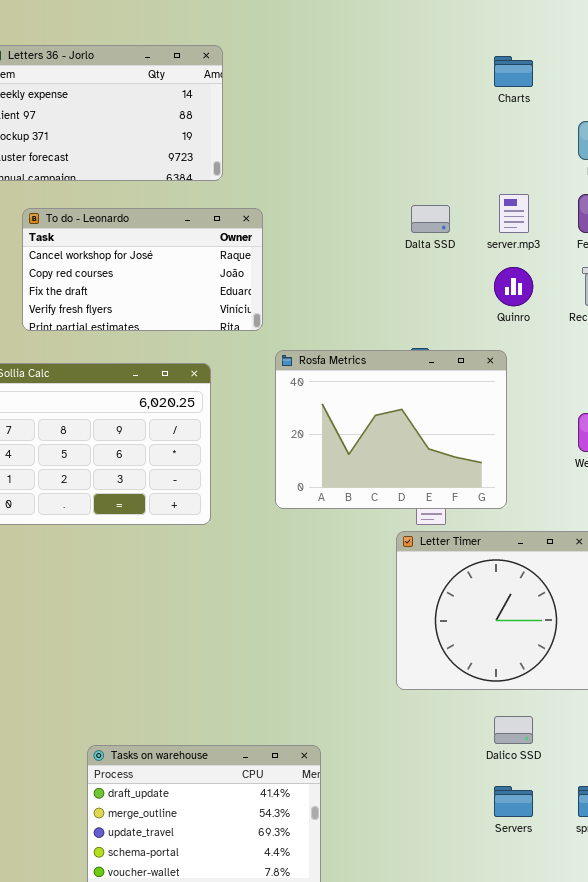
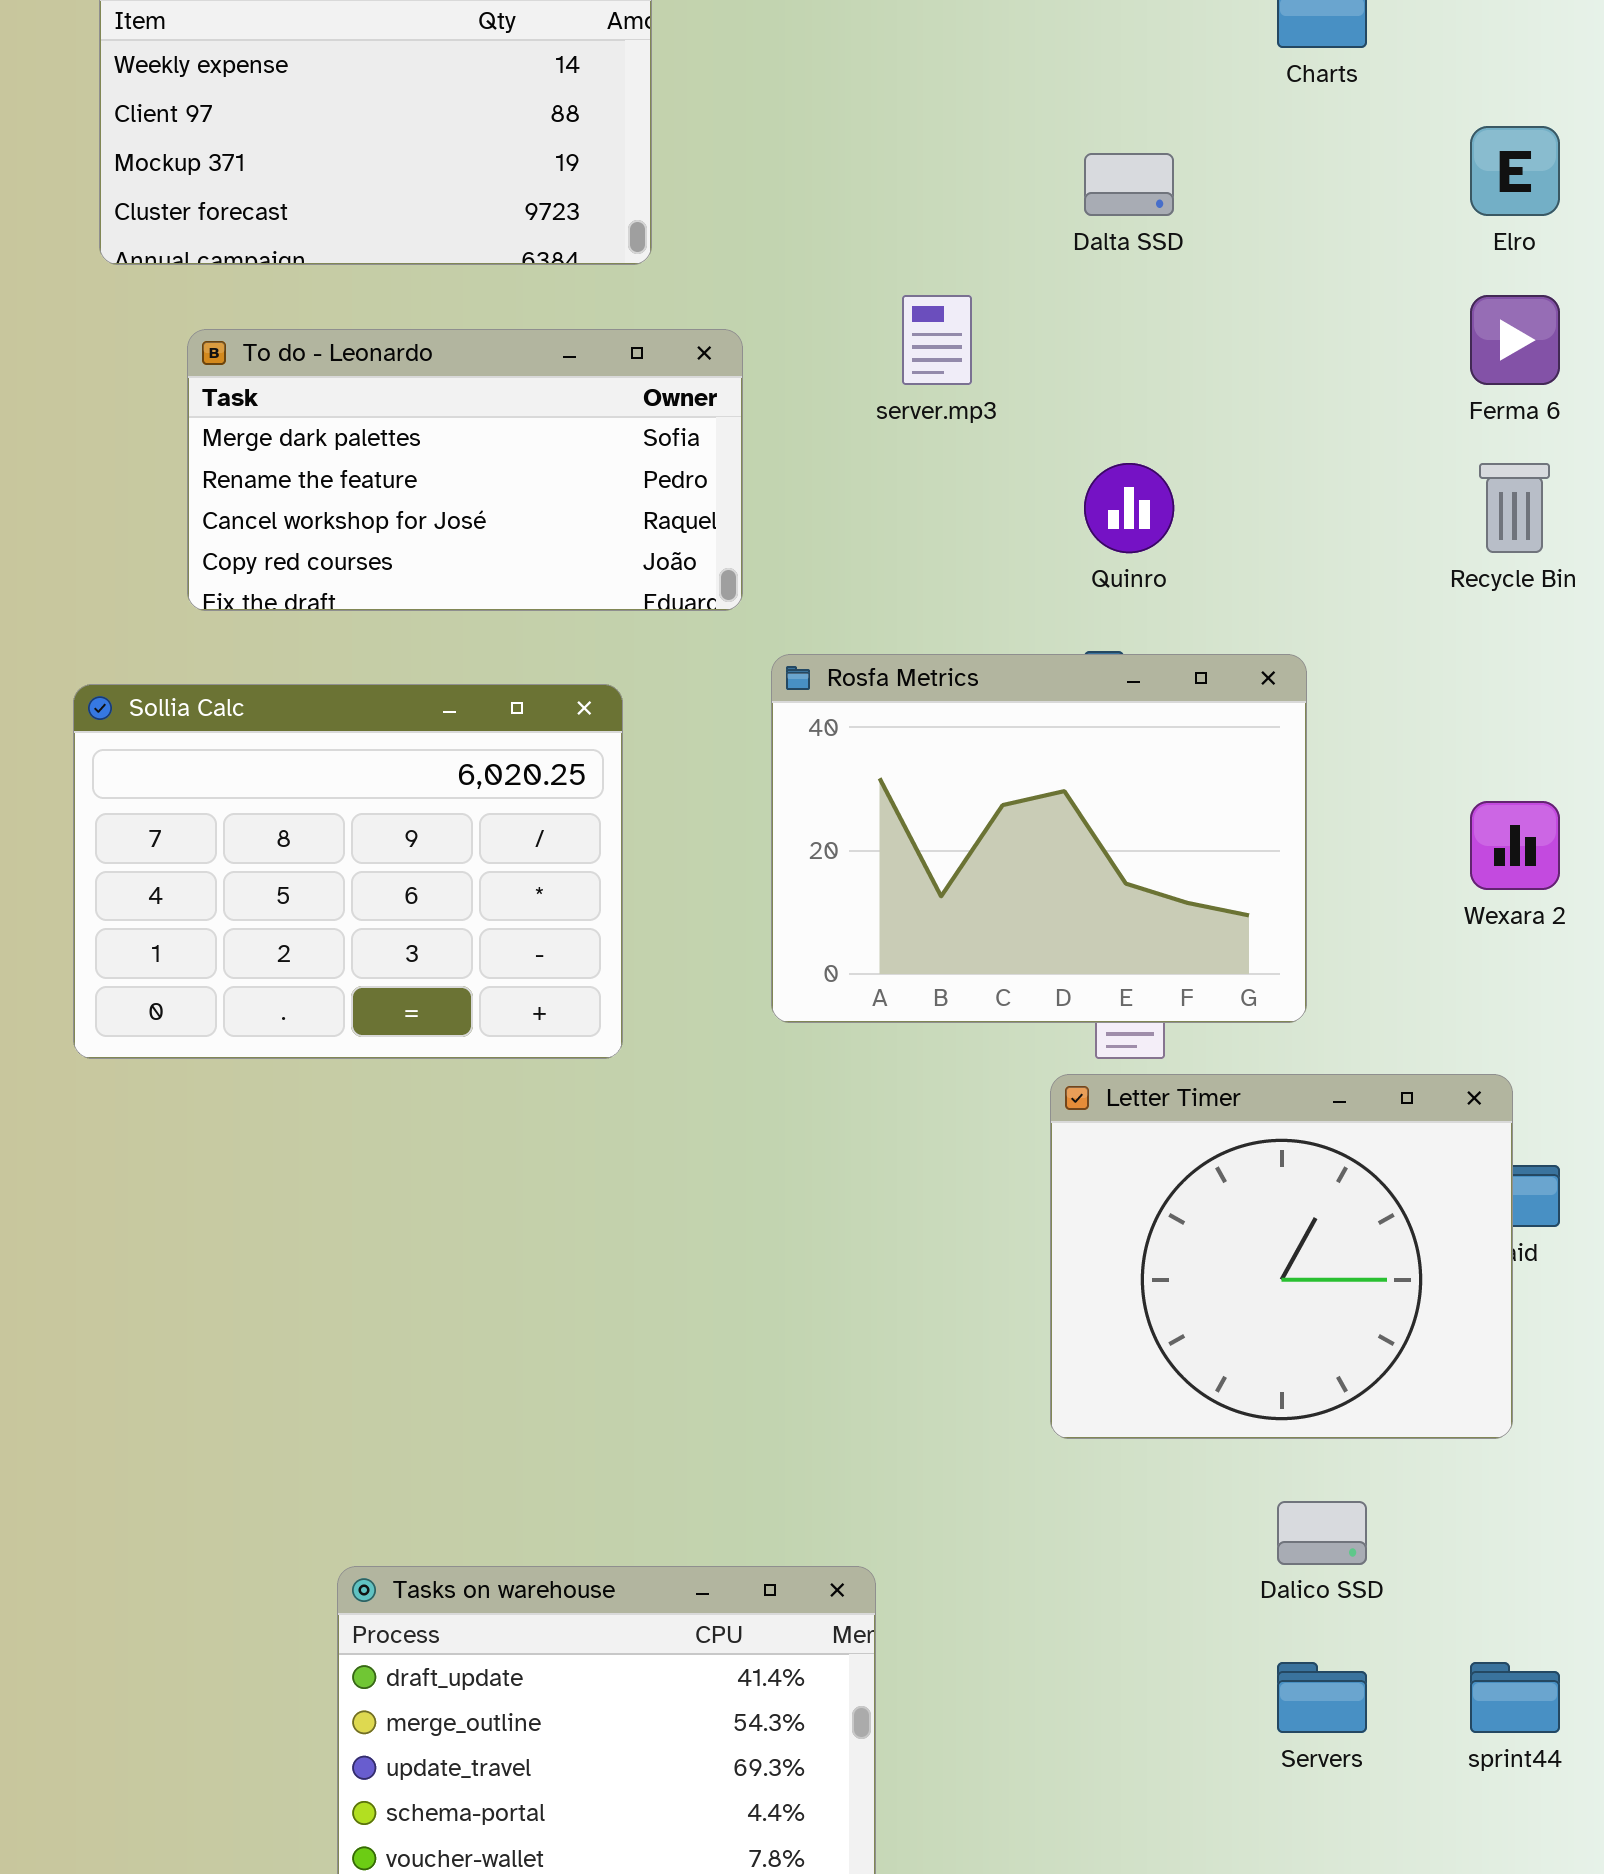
server.mp3: [499,194,529,233] -> [902,295,972,385], moved
Dalta SSD: [411,205,450,233] -> [1084,153,1174,216], moved
To do - Leonardo: [22,208,263,331] -> [187,329,743,611], scrolled up 2 rows
Quinro: [494,267,533,306] -> [1084,463,1174,553], moved

